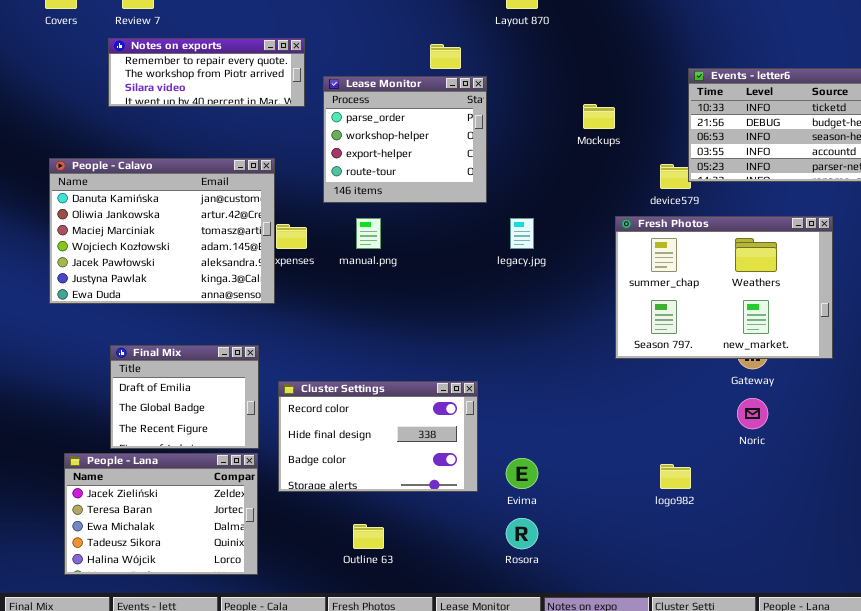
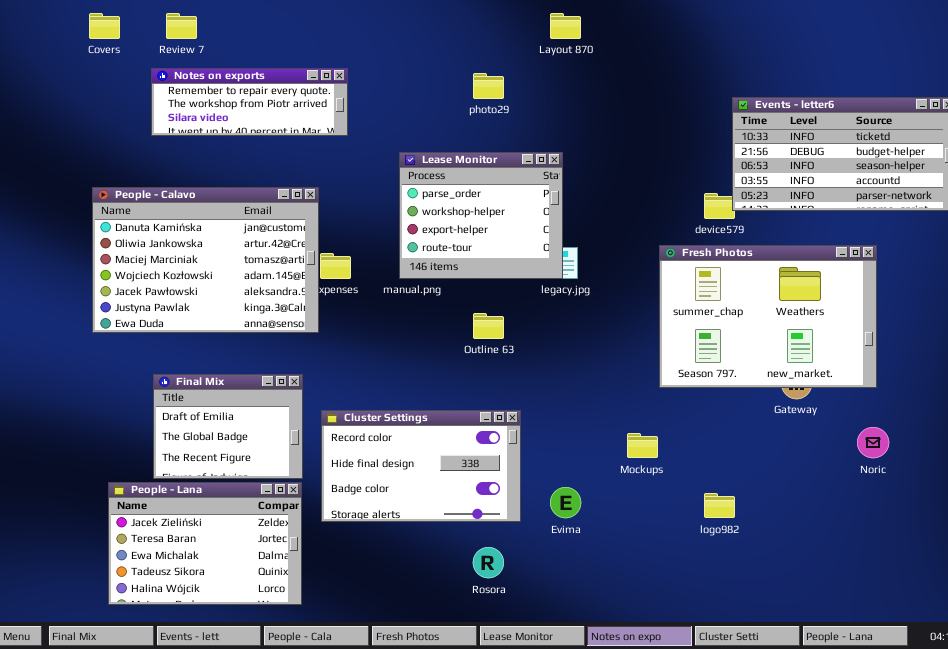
Lease Monitor: [323,76,487,203] -> [399,152,563,279], moved
Mockups: [583,104,615,129] -> [627,433,658,458], moved
Noric: [737,398,768,429] -> [857,427,889,458], moved
Rosora: [506,518,538,549] -> [473,547,504,578], moved
Outline 63: [353,524,384,549] -> [473,313,504,339], moved

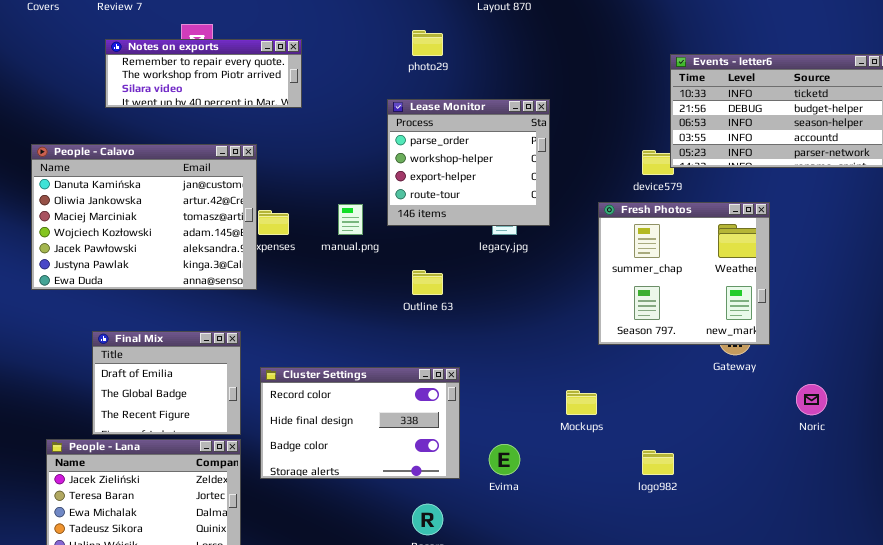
Notes on exports: [151,68,348,136] -> [105,39,302,108], moved
Lease Monitor: [399,152,563,279] -> [387,99,550,226], moved
Fresh Photos: [659,245,877,388] -> [598,202,770,345], resized

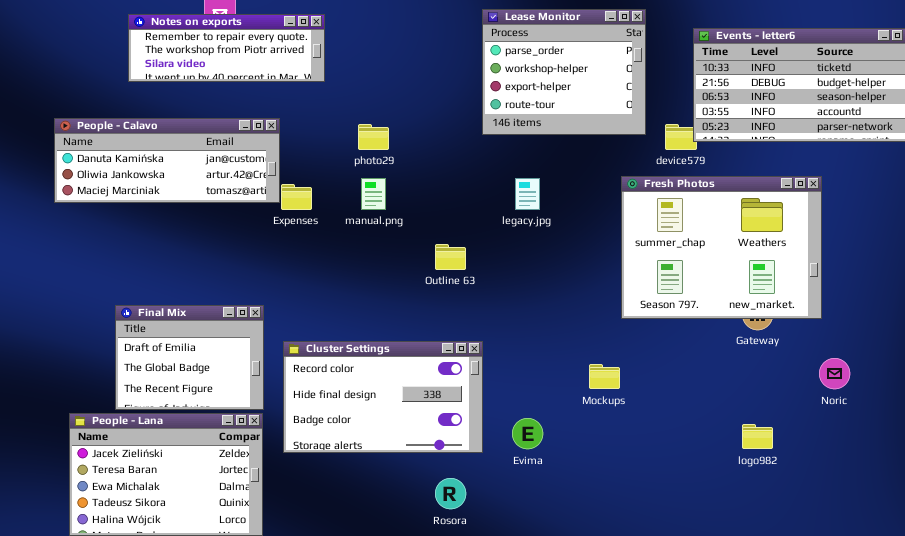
photo29: [412,30,443,56] -> [358,124,389,150], moved
Lease Monitor: [387,99,550,226] -> [482,9,646,135], moved
People - Calavo: [31,144,257,290] -> [54,118,280,203], resized
Fresh Photos: [598,202,770,345] -> [621,176,822,319], resized
logo982: [642,450,674,475] -> [742,424,773,449], moved

